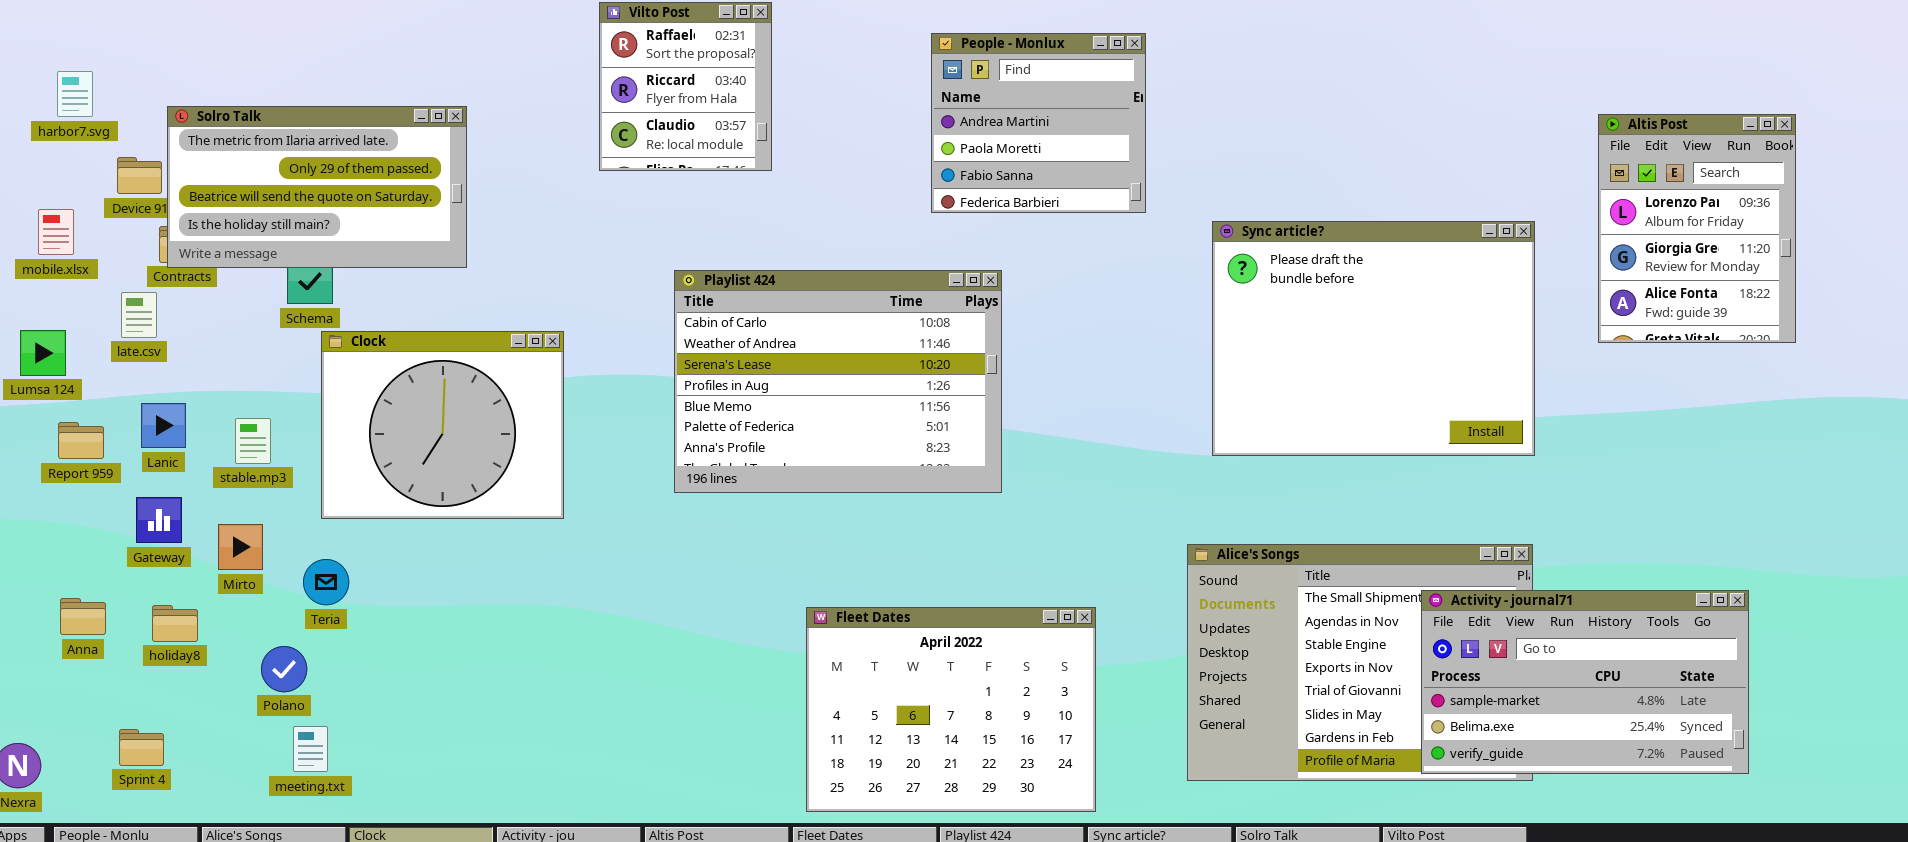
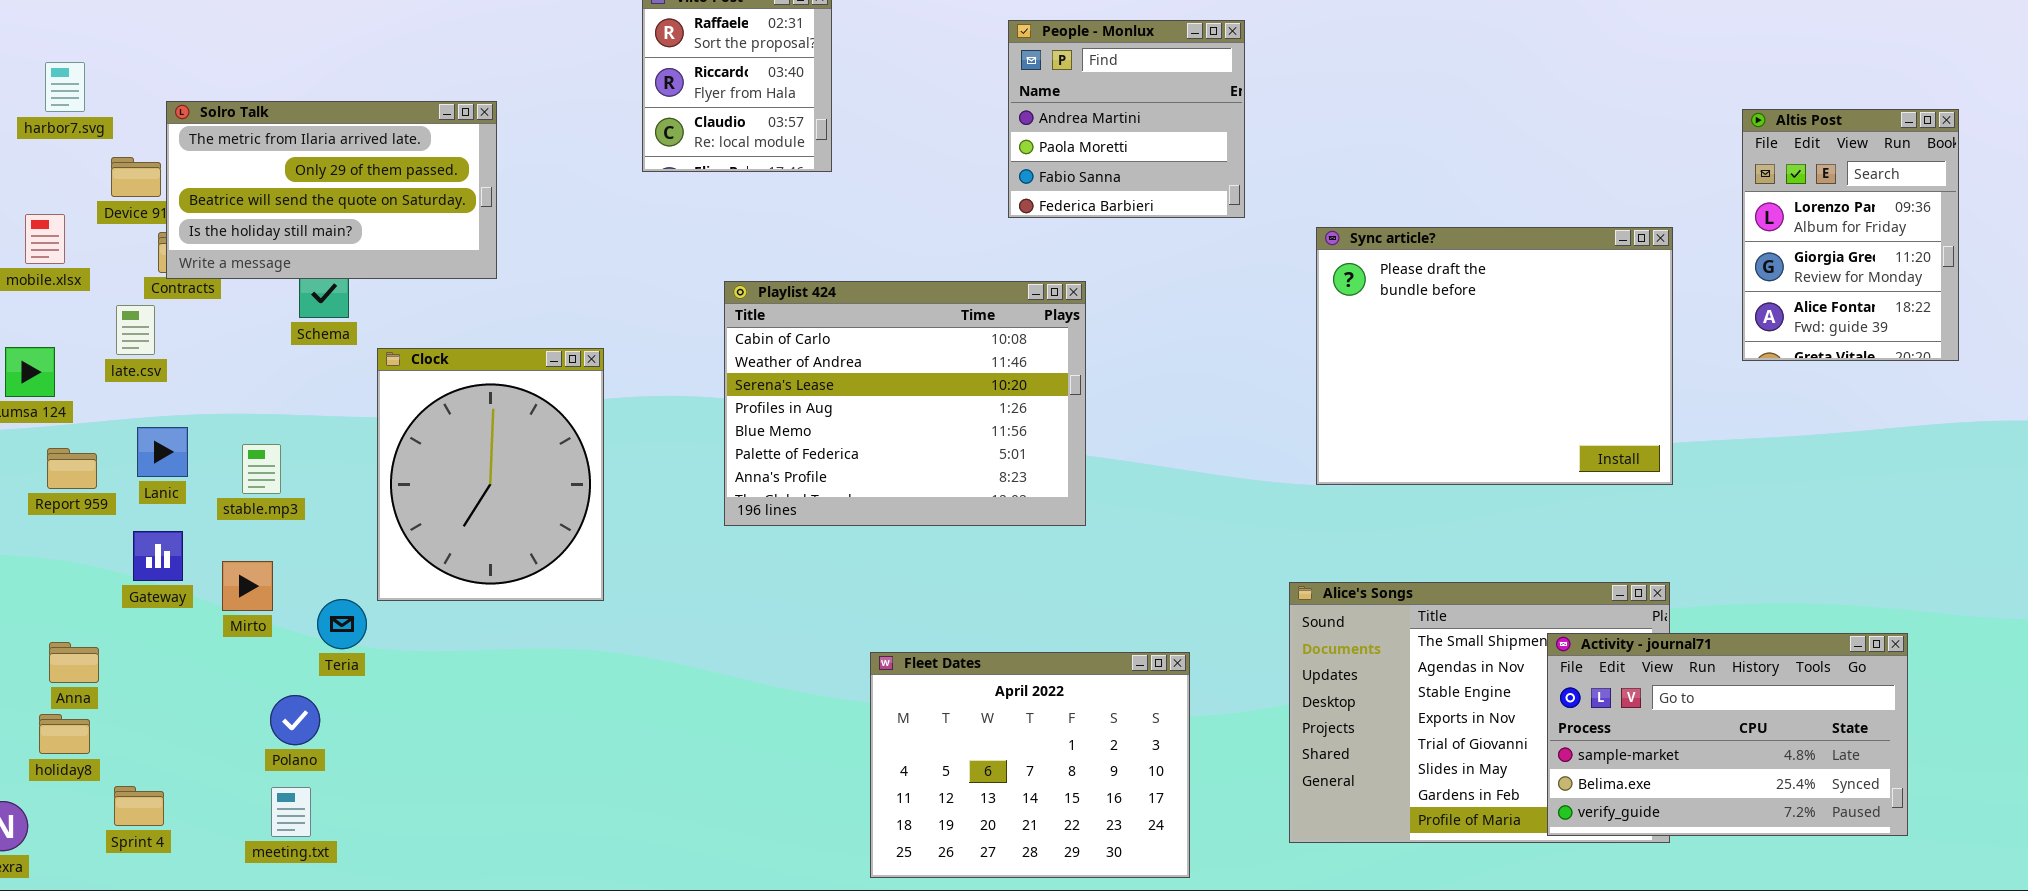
Clock: [321,331,564,519] -> [377,348,604,601], resized
holiday8: [152,605,198,642] -> [39,714,90,754], moved
meeting.txt: [293,726,328,772] -> [271,787,311,837], moved

